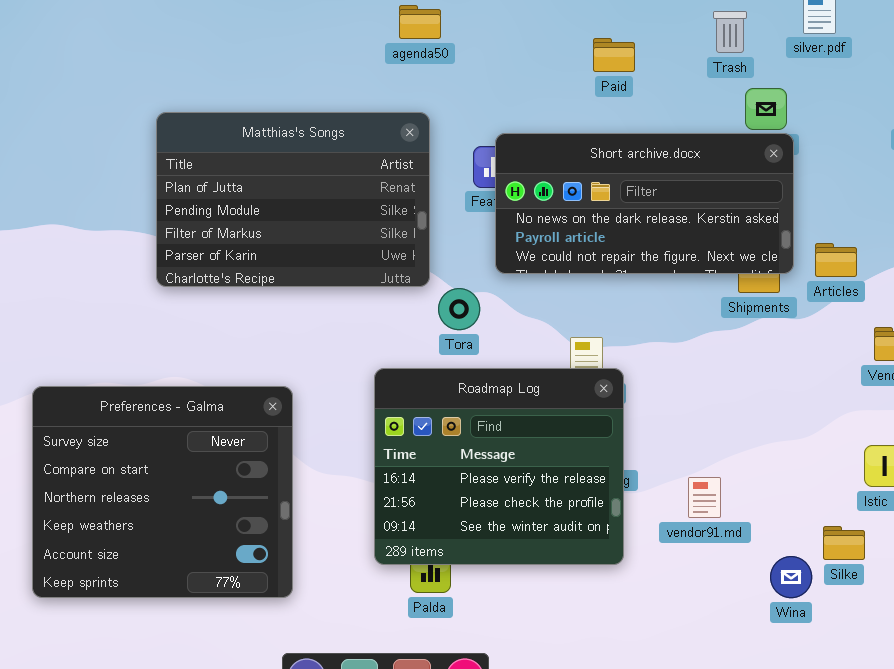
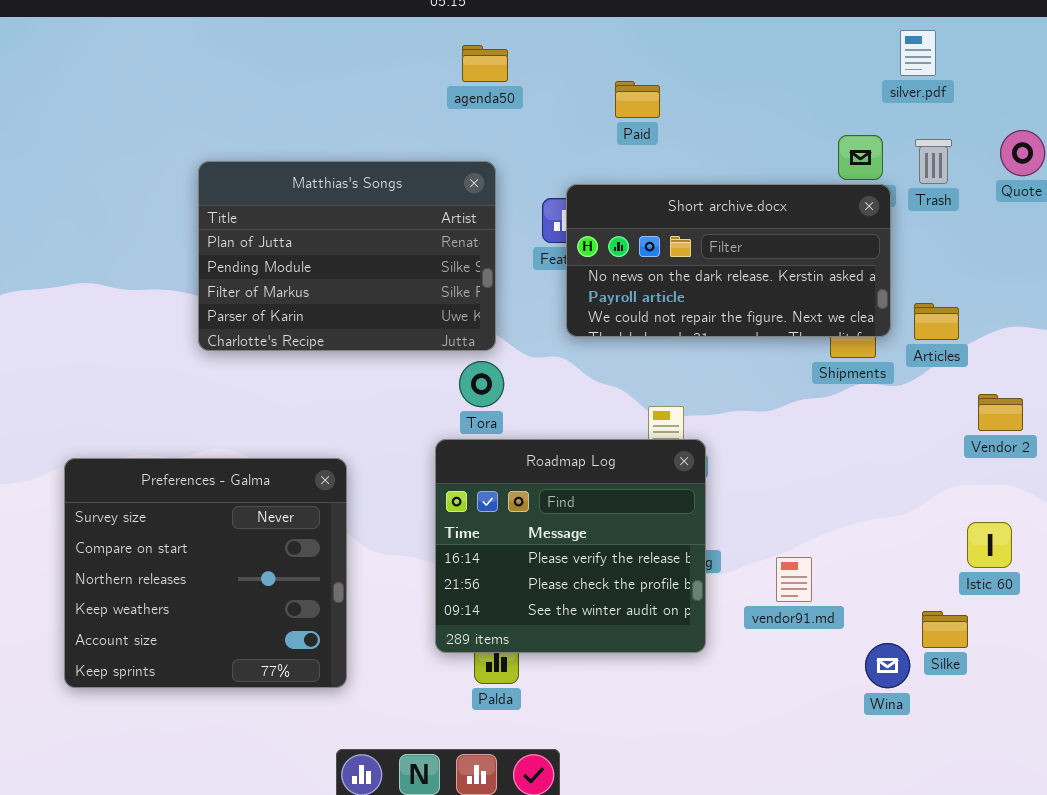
Trash: [713,11,747,53] -> [915,139,952,184], moved
Paid: [593,38,635,72] -> [615,81,660,118], moved
Tora: [438,288,480,330] -> [459,361,504,407], moved

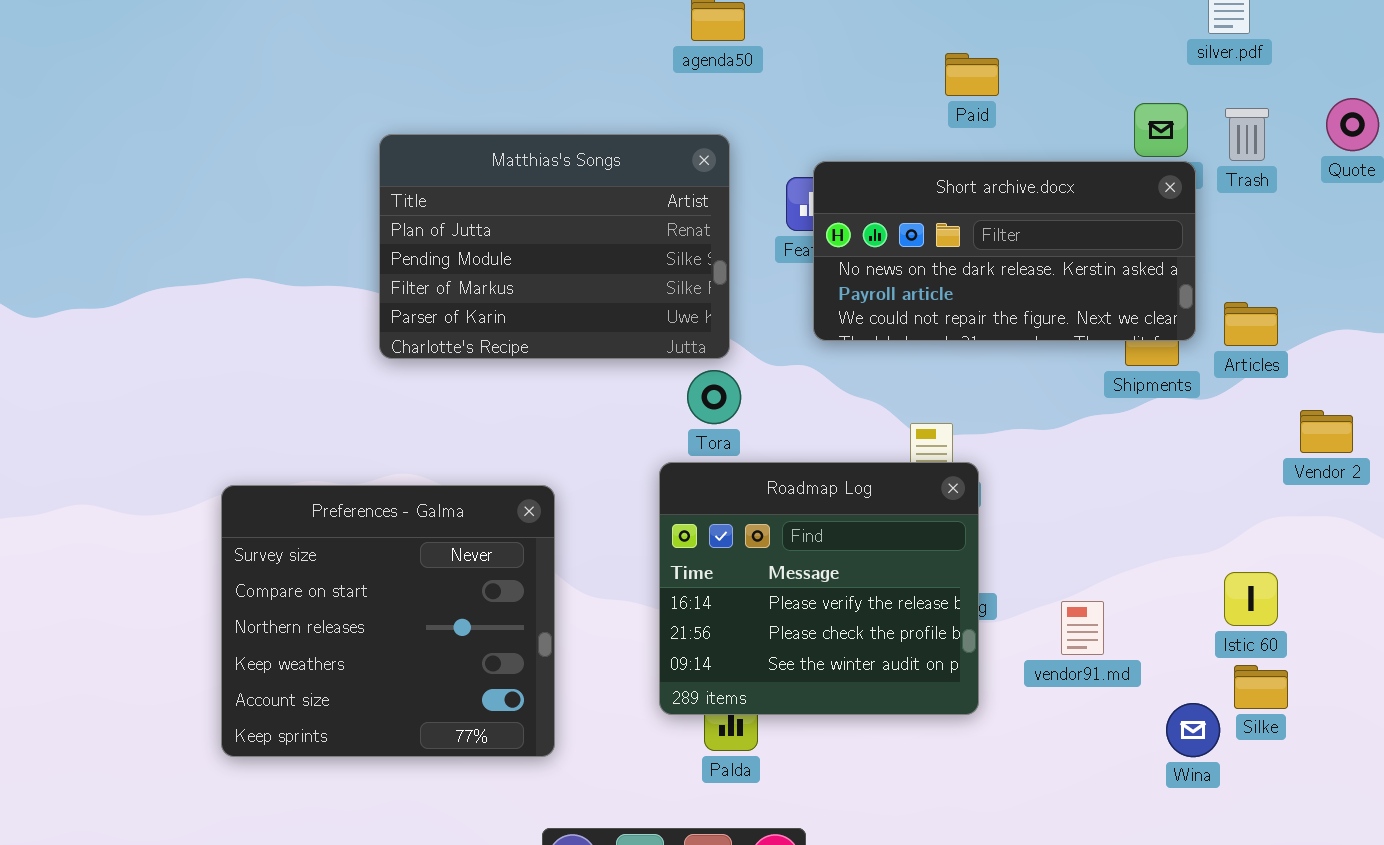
Paid: [615,81,660,118] -> [945,53,999,96], moved
Istic 60: [967,522,1012,568] -> [1224,572,1278,626], moved

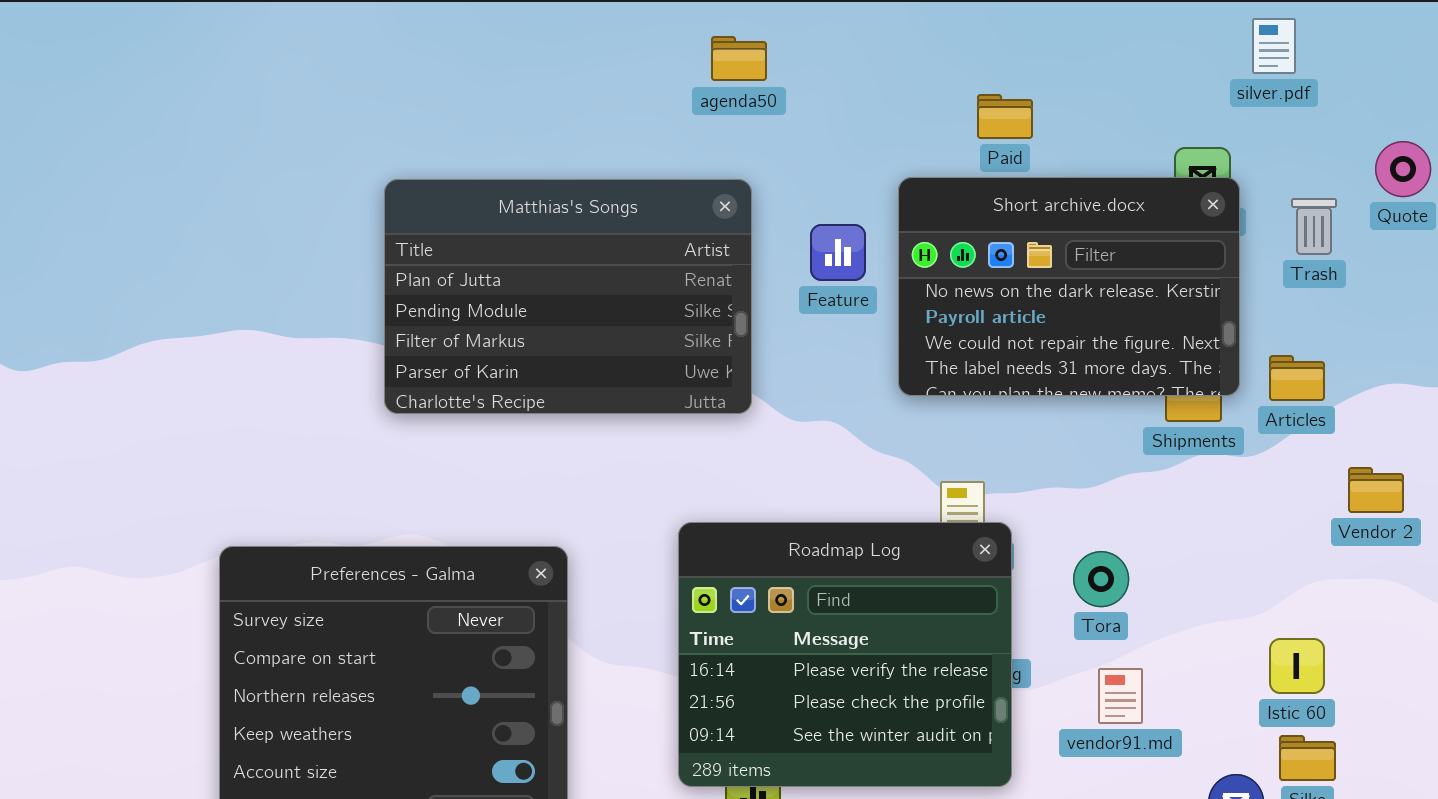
Trash: [1225,108,1269,161] -> [1291,198,1337,255], moved
Short archive.docx: [813,161,1196,341] -> [898,177,1240,396], resized
Tora: [687,370,741,424] -> [1073,551,1129,607], moved

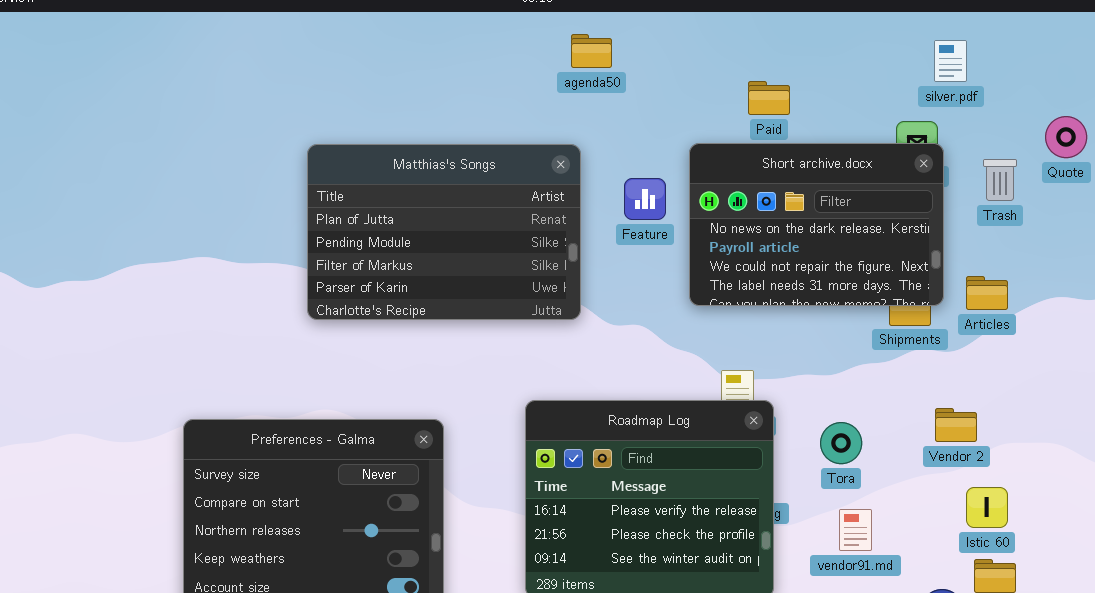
silver.pdf: [1252,18,1296,74] -> [934,40,967,82], moved
agenda50: [711,36,767,81] -> [571,34,612,68], moved
Vendor 2: [1348,467,1404,513] -> [935,408,977,442], moved

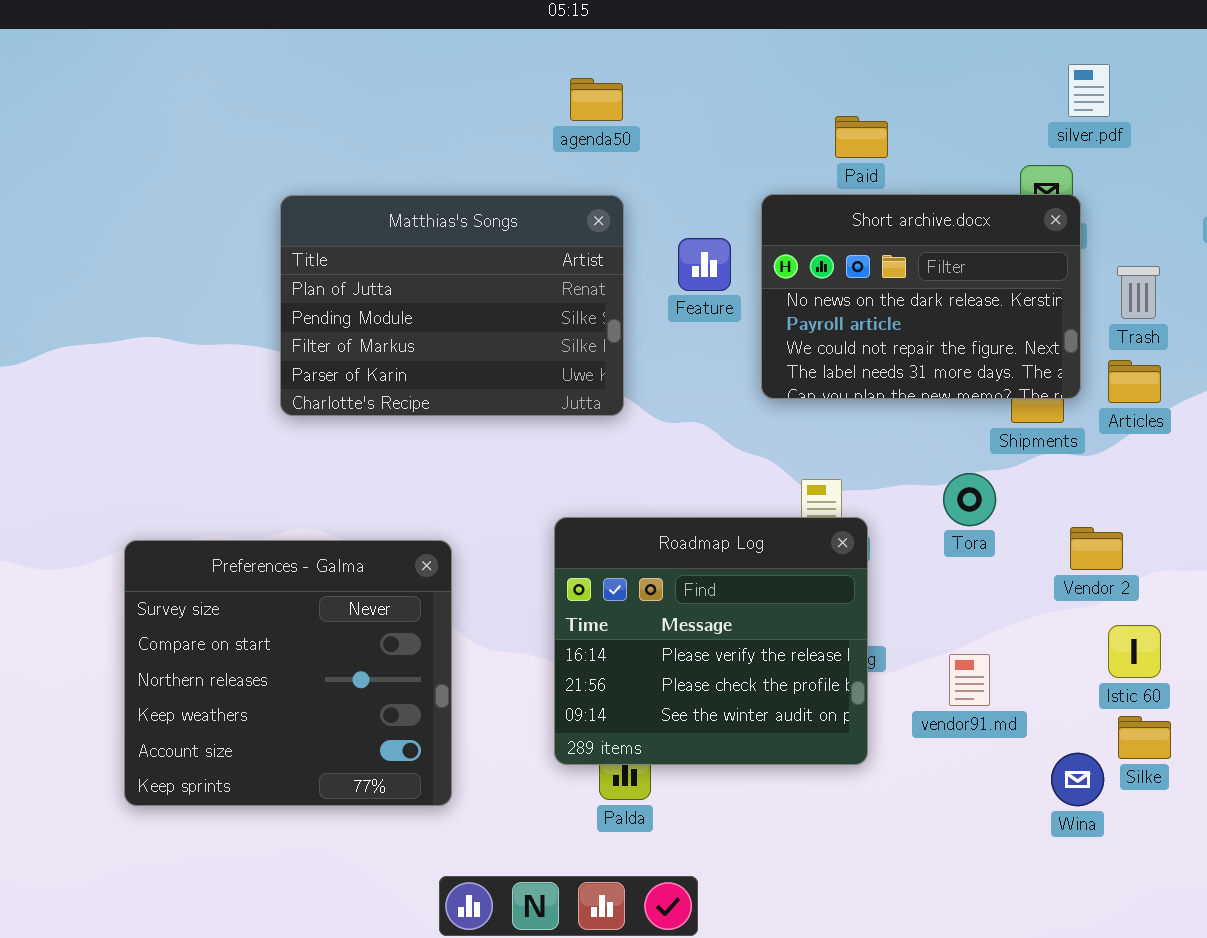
agenda50: [571,34,612,68] -> [570,78,623,121], moved
Trash: [983,159,1017,201] -> [1117,266,1160,319], moved
Tora: [820,422,862,464] -> [943,473,996,526], moved

